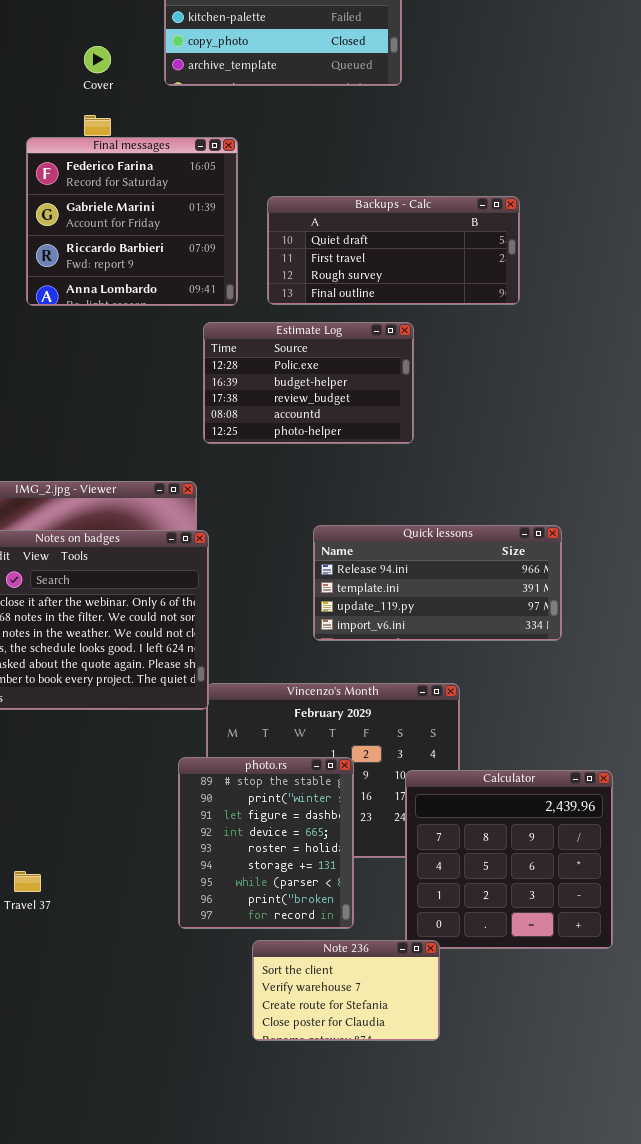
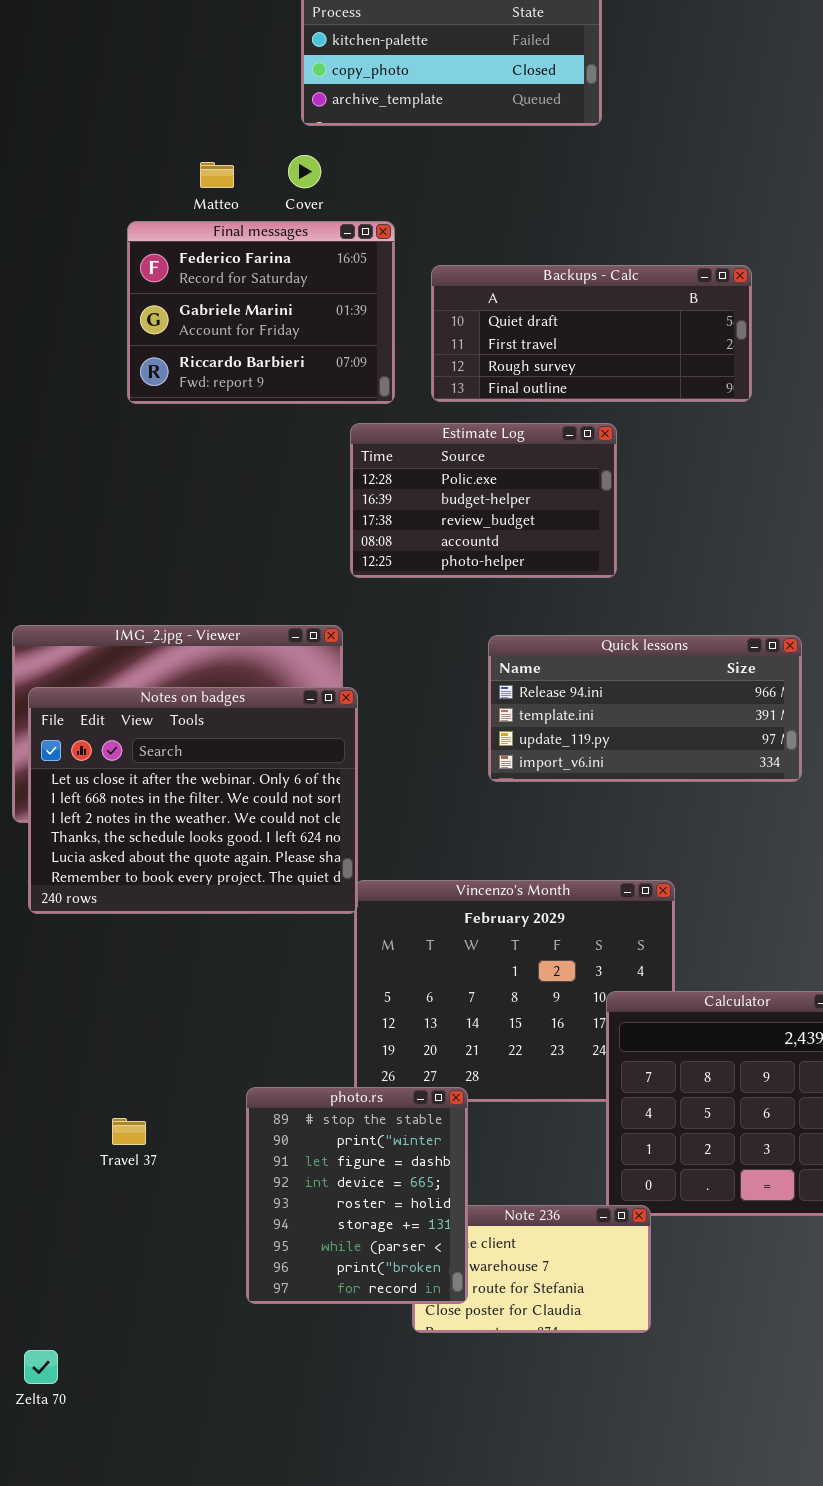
Cover: [84,46,111,73] -> [288,155,321,188], moved
Final messages: [26,137,238,306] -> [127,221,395,404], resized
Quick lessons: [313,525,562,641] -> [488,635,802,782], moved
photo.rs: [178,757,354,929] -> [246,1087,468,1304], moved

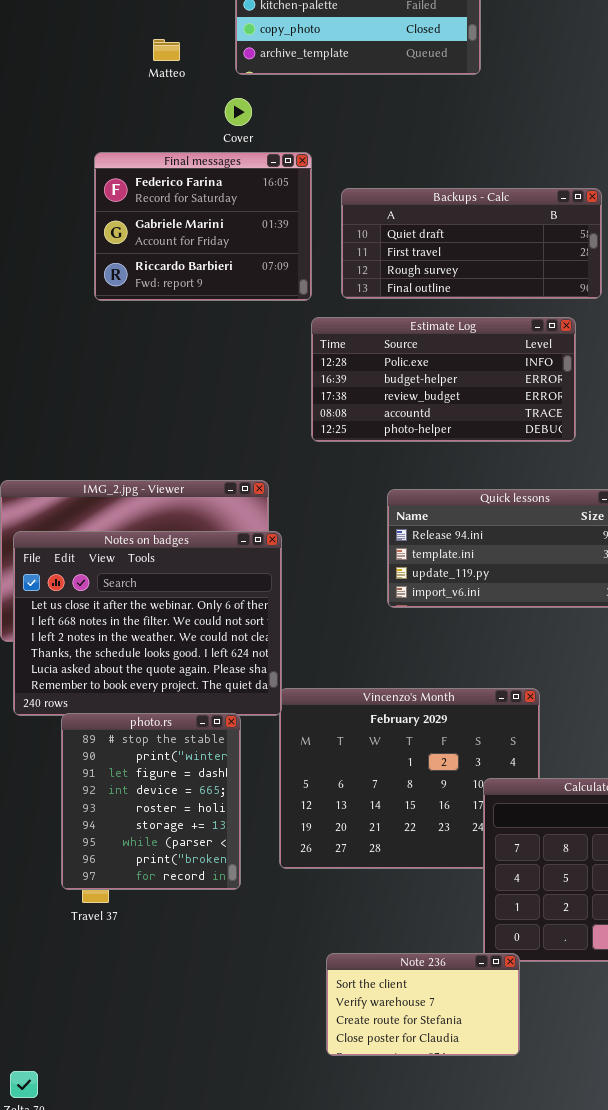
Matteo: [200,162,234,188] -> [153,39,180,61], moved
Estimate Log: [350,423,617,578] -> [311,317,576,442], moved, resized
photo.rs: [246,1087,468,1304] -> [61,713,241,890], moved

